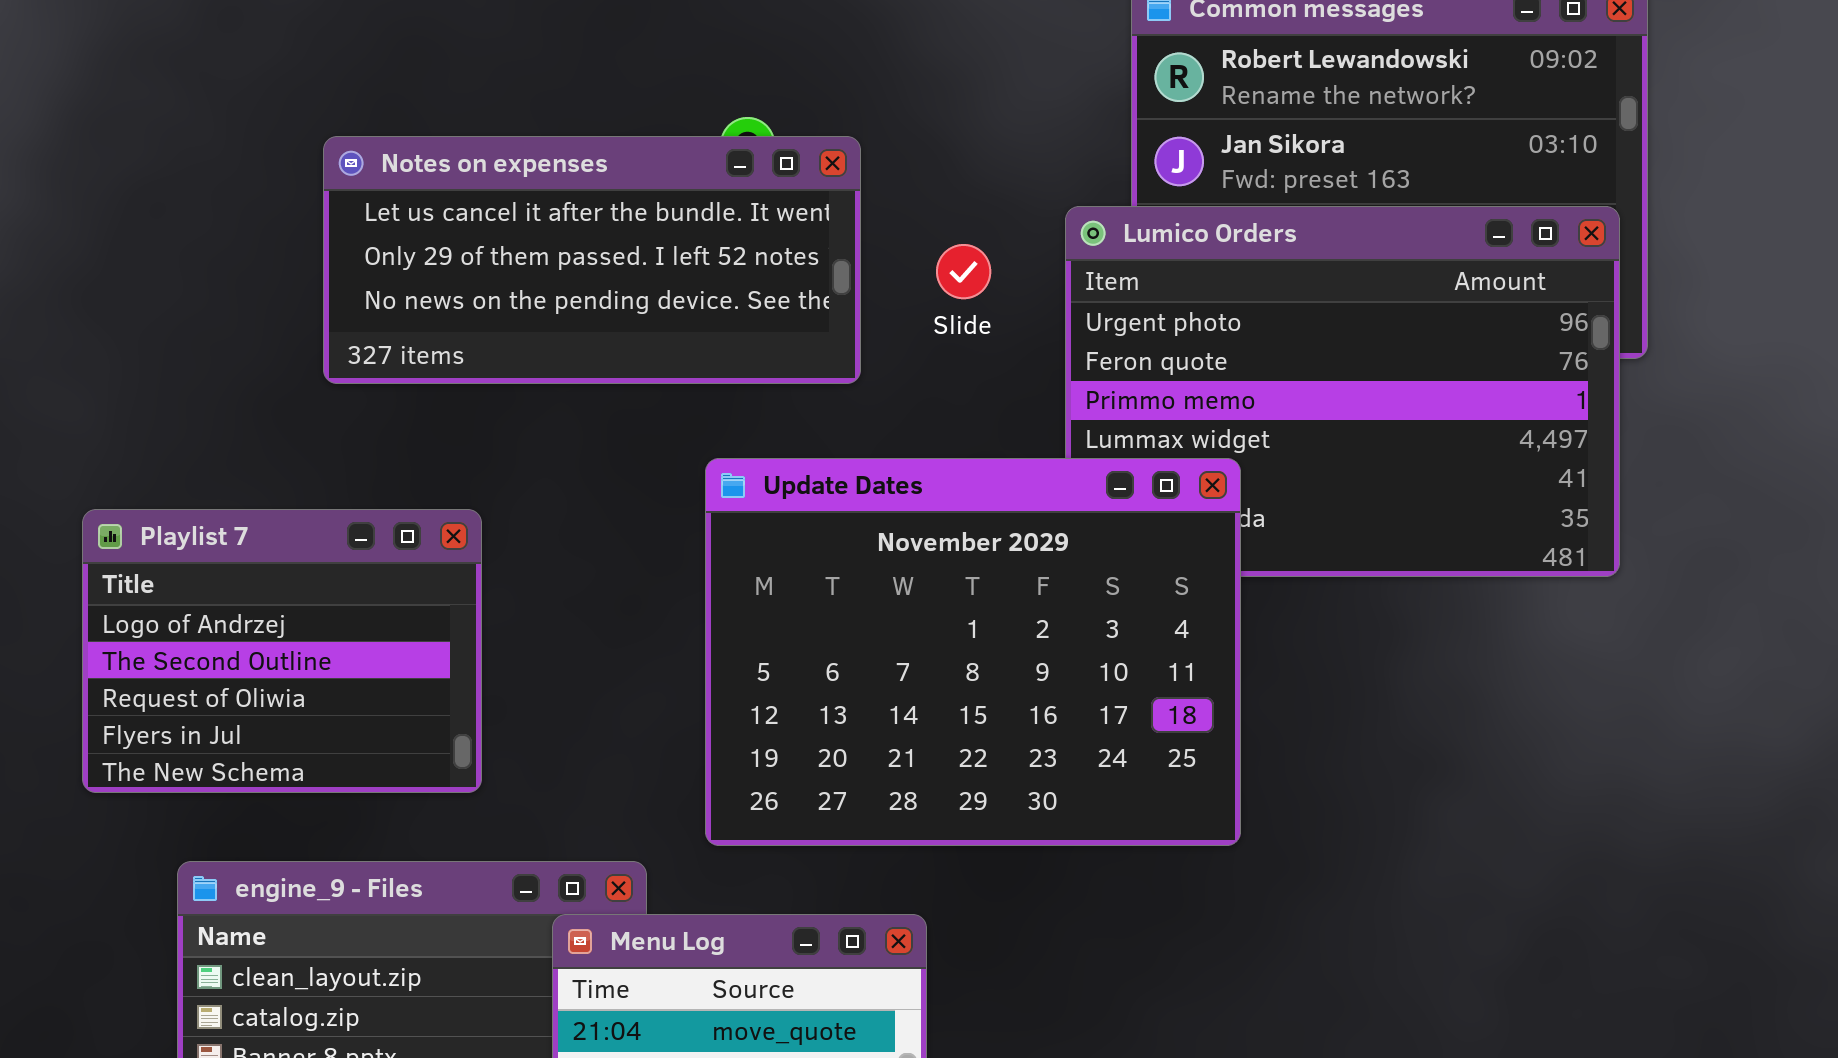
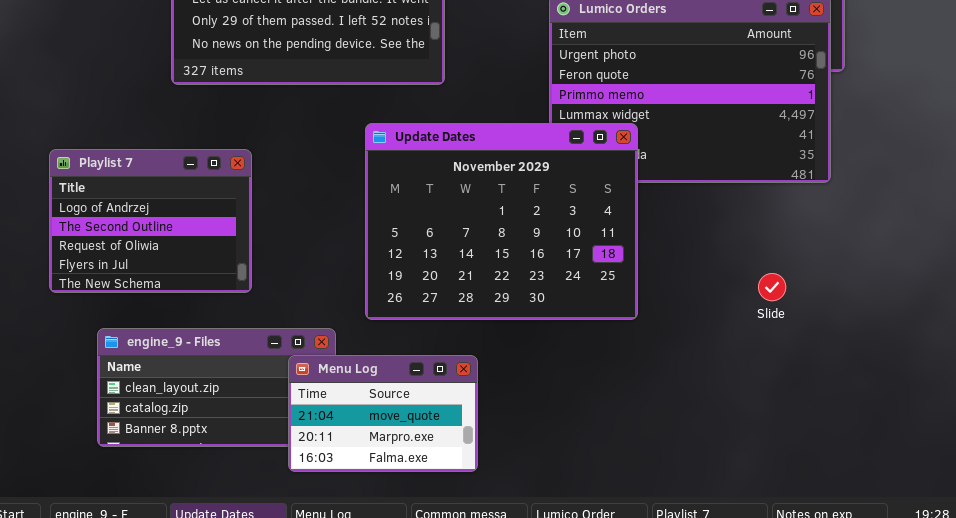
Slide: [936,244,991,299] -> [758,273,786,301], moved

